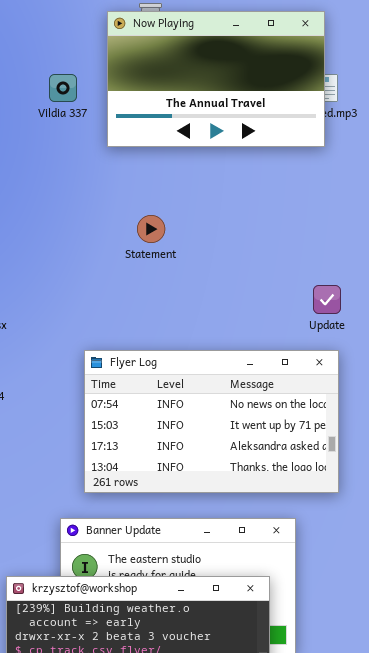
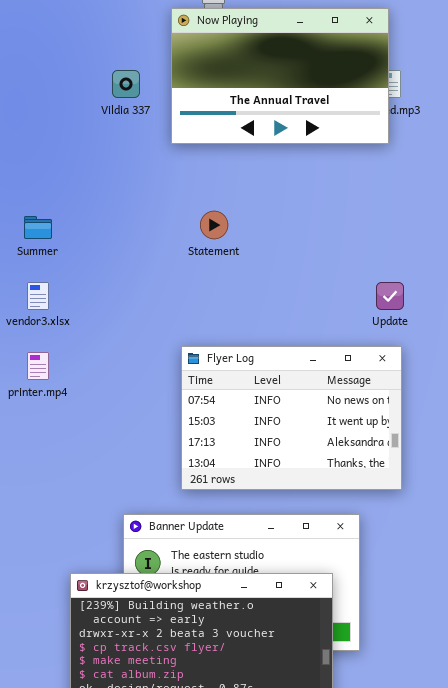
Flyer Log: [84,350,339,493] -> [181,346,402,490], resized

